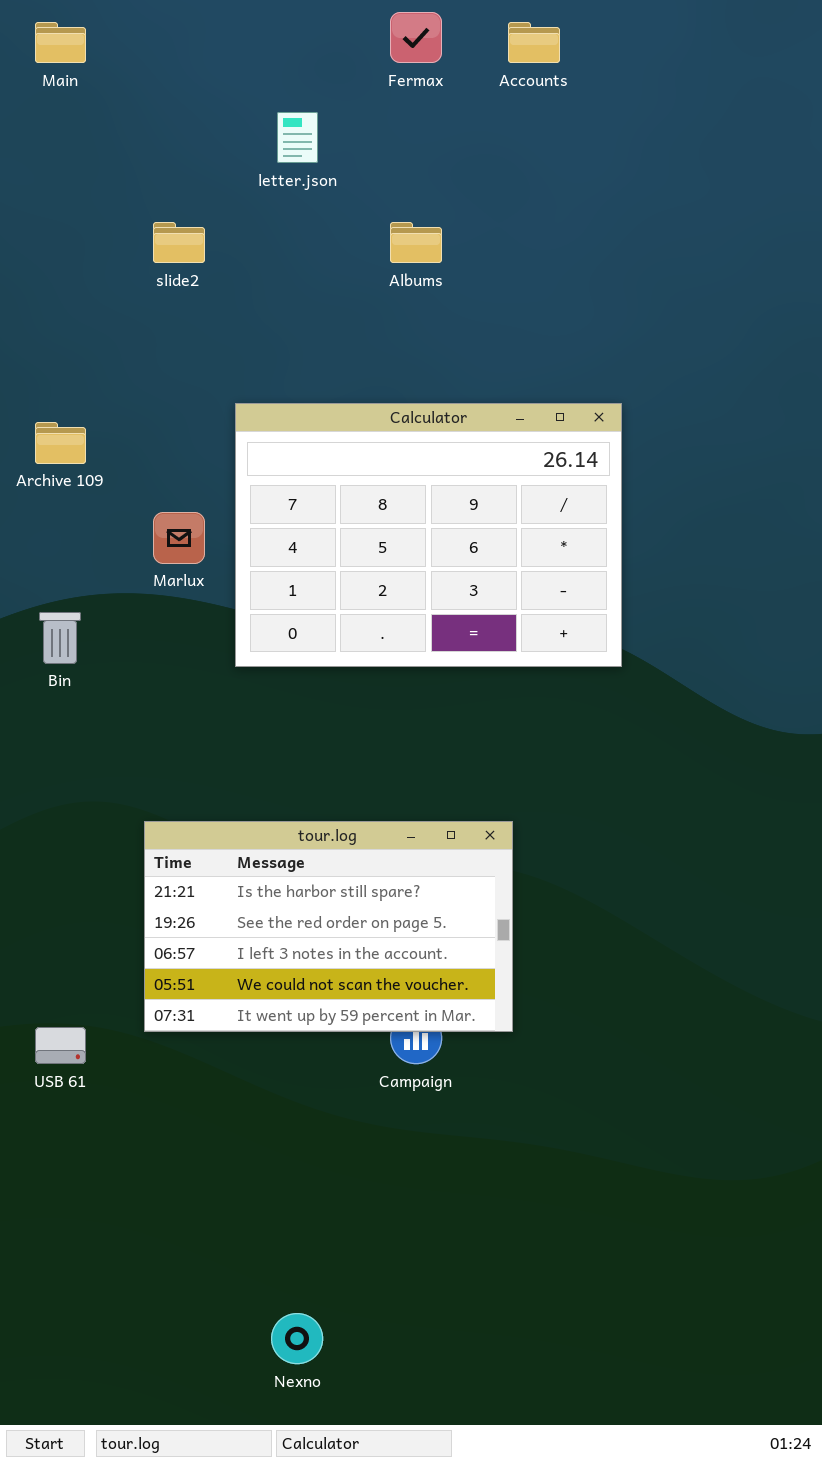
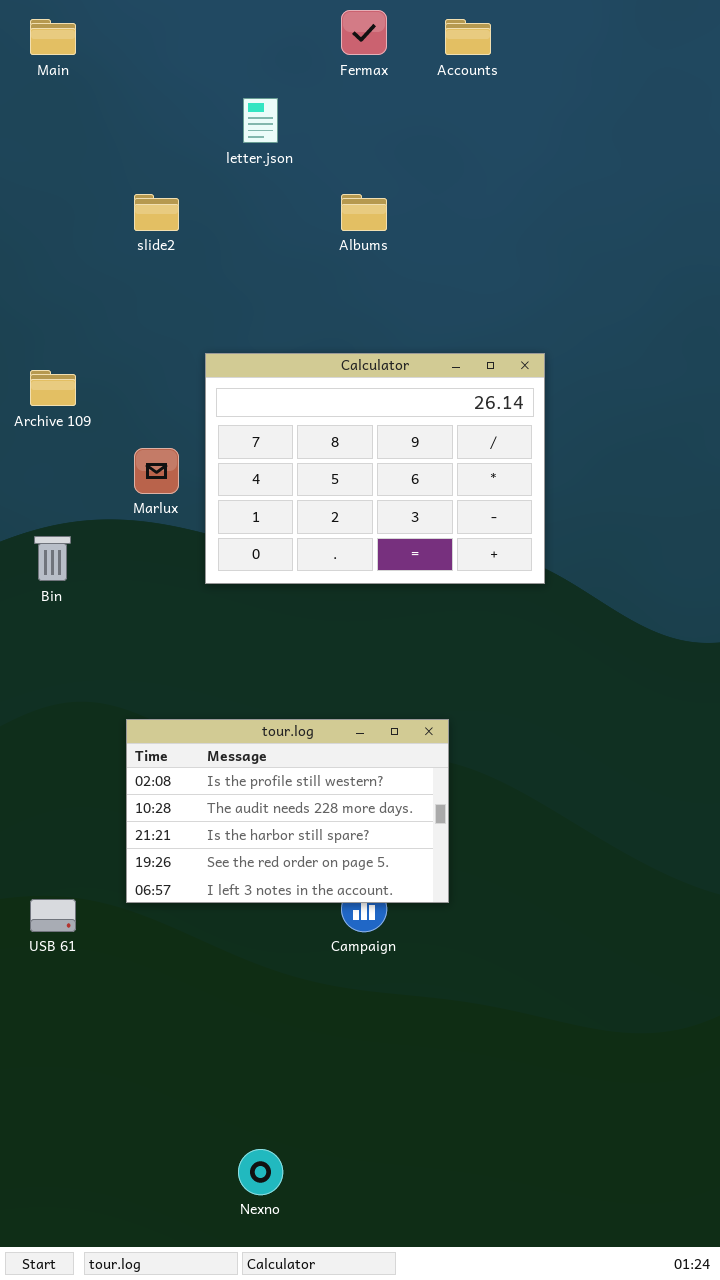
tour.log: [144,821,513,1032] -> [126,719,449,903], scrolled up 2 rows

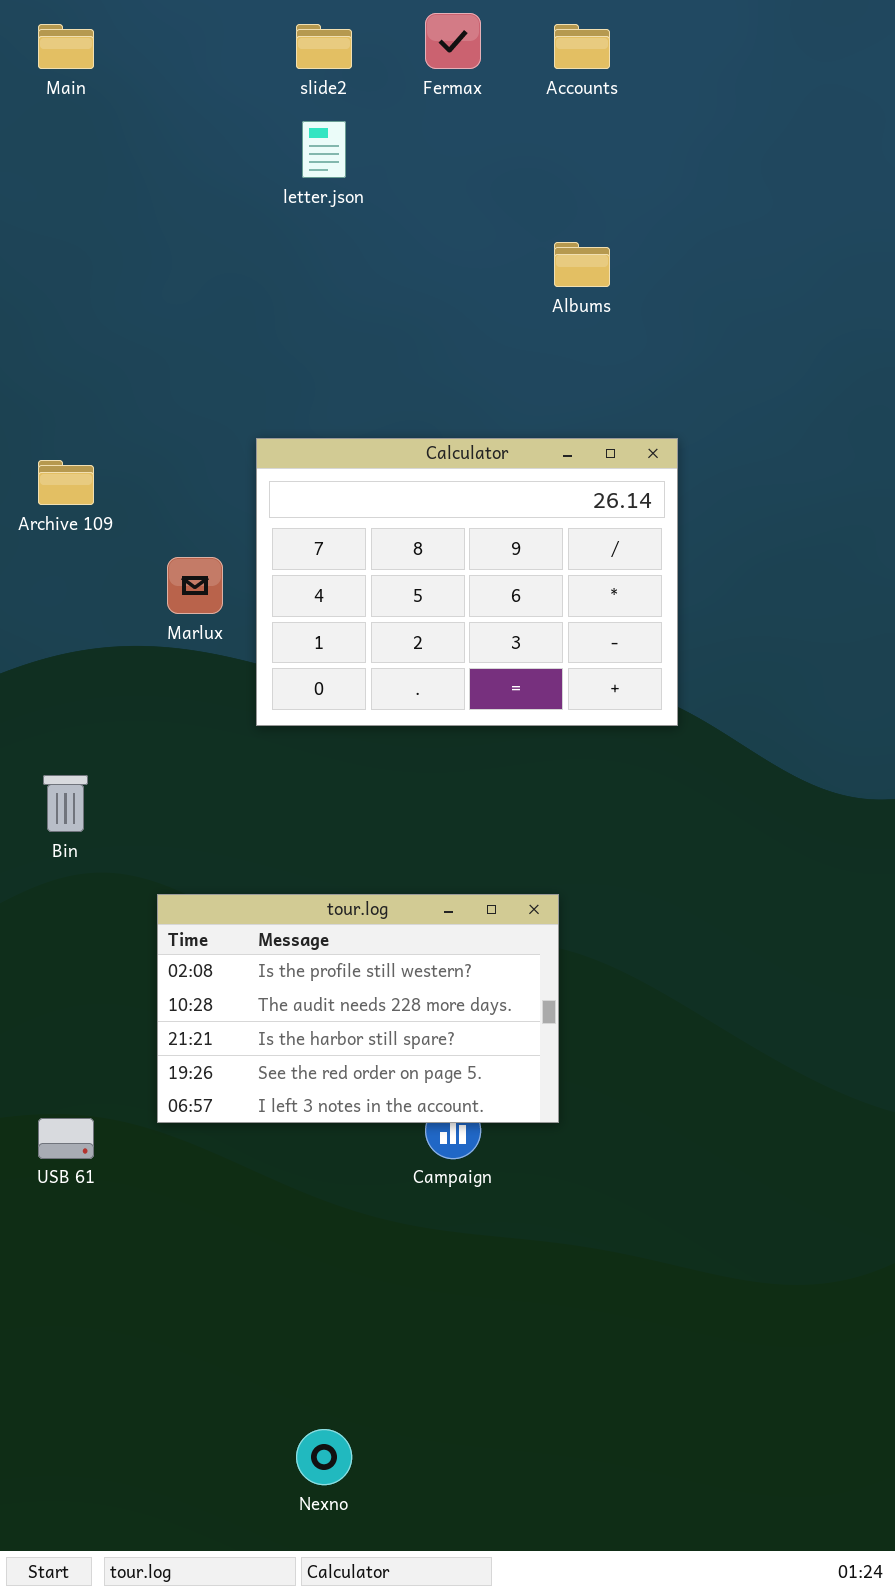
slide2: [134,194,179,231] -> [296,24,352,69], moved
Albums: [341,194,387,231] -> [554,242,610,287], moved
Bin: [34,536,71,581] -> [43,775,88,832], moved

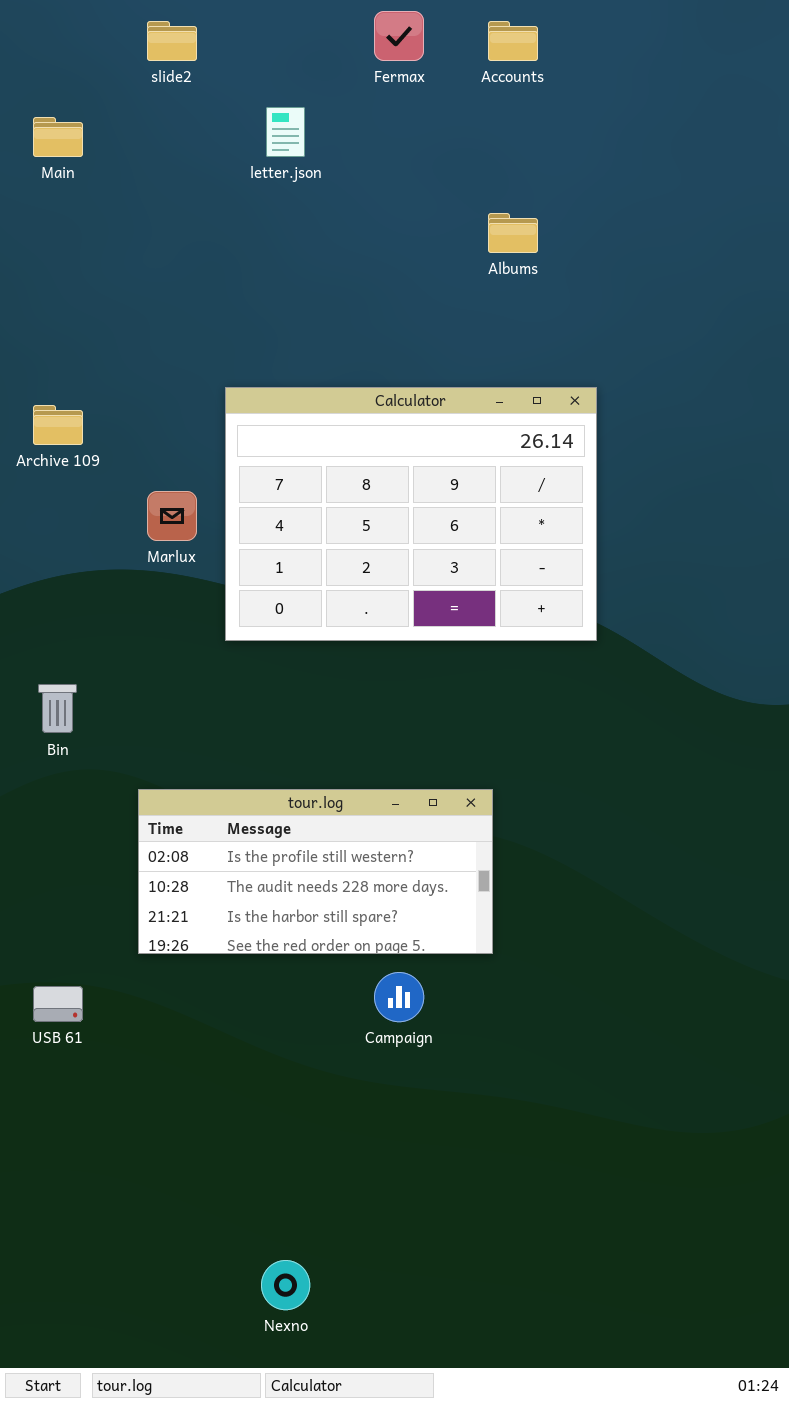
Main: [38,24,94,69] -> [33,117,83,157], moved
slide2: [296,24,352,69] -> [147,21,197,61], moved
tour.log: [157,894,559,1123] -> [138,789,493,954], resized

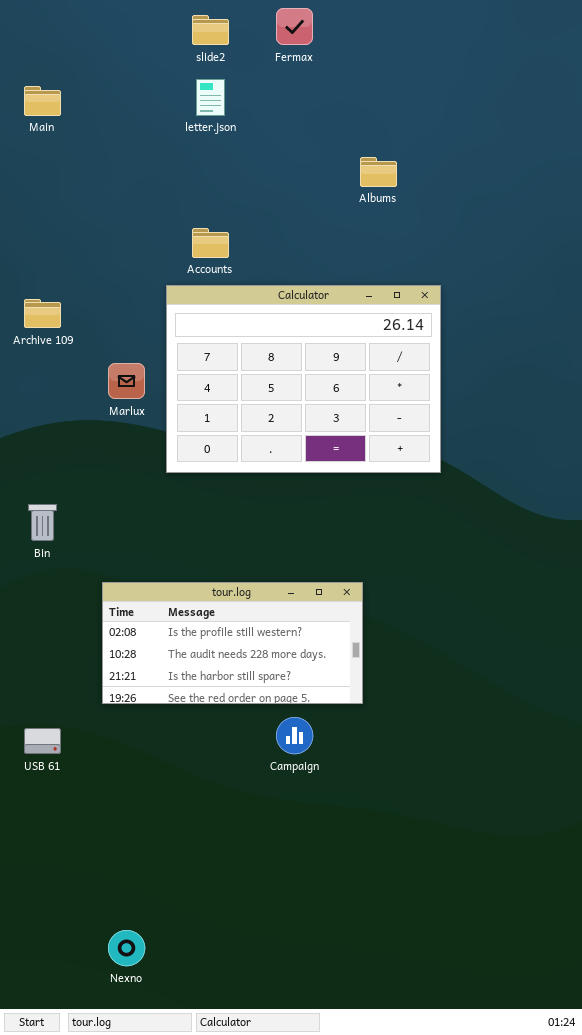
slide2: [147,21,197,61] -> [192,15,229,45], moved
Accounts: [488,21,538,61] -> [192,228,229,258], moved
Nexno: [261,1260,310,1310] -> [108,930,145,966], moved

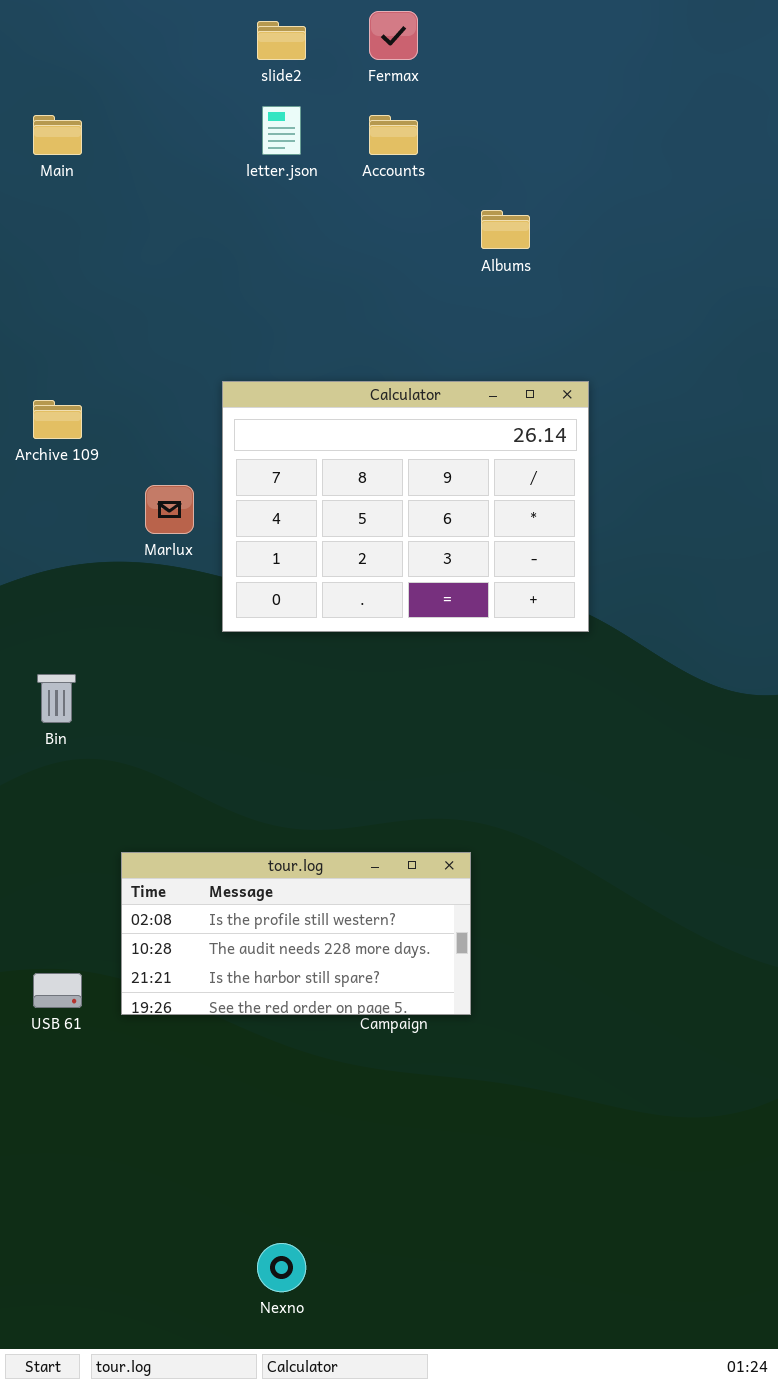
Accounts: [192,228,229,258] -> [369,115,418,155], moved
tour.log: [102,582,363,704] -> [121,852,471,1015], moved
Nexno: [108,930,145,966] -> [257,1243,306,1292], moved

